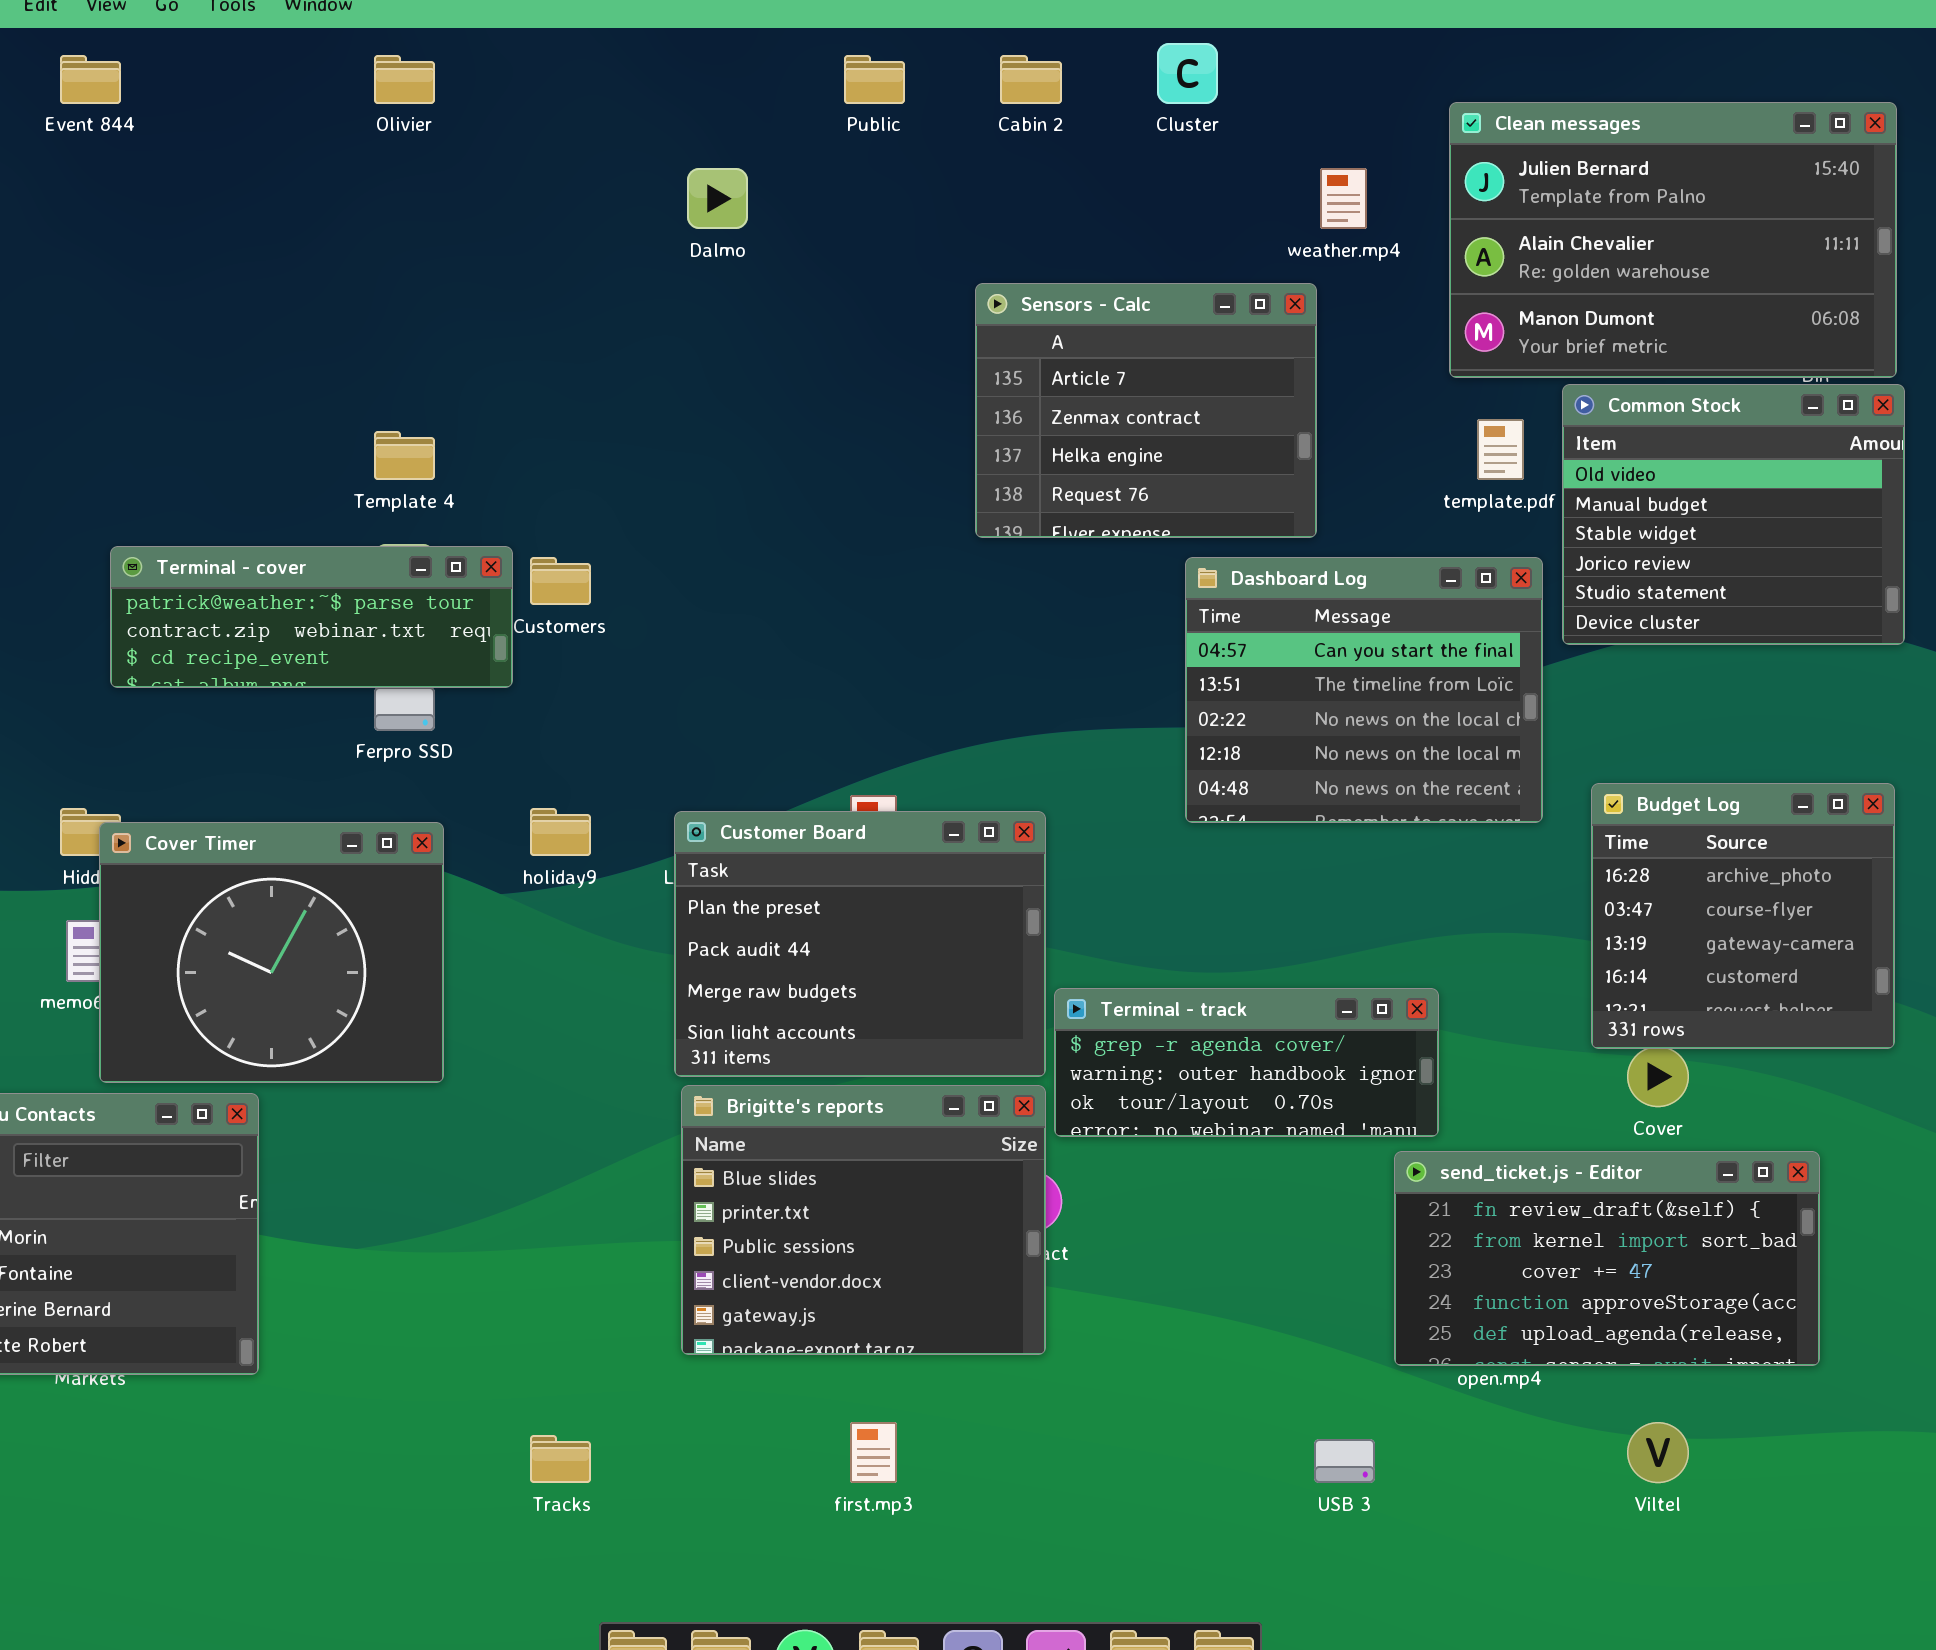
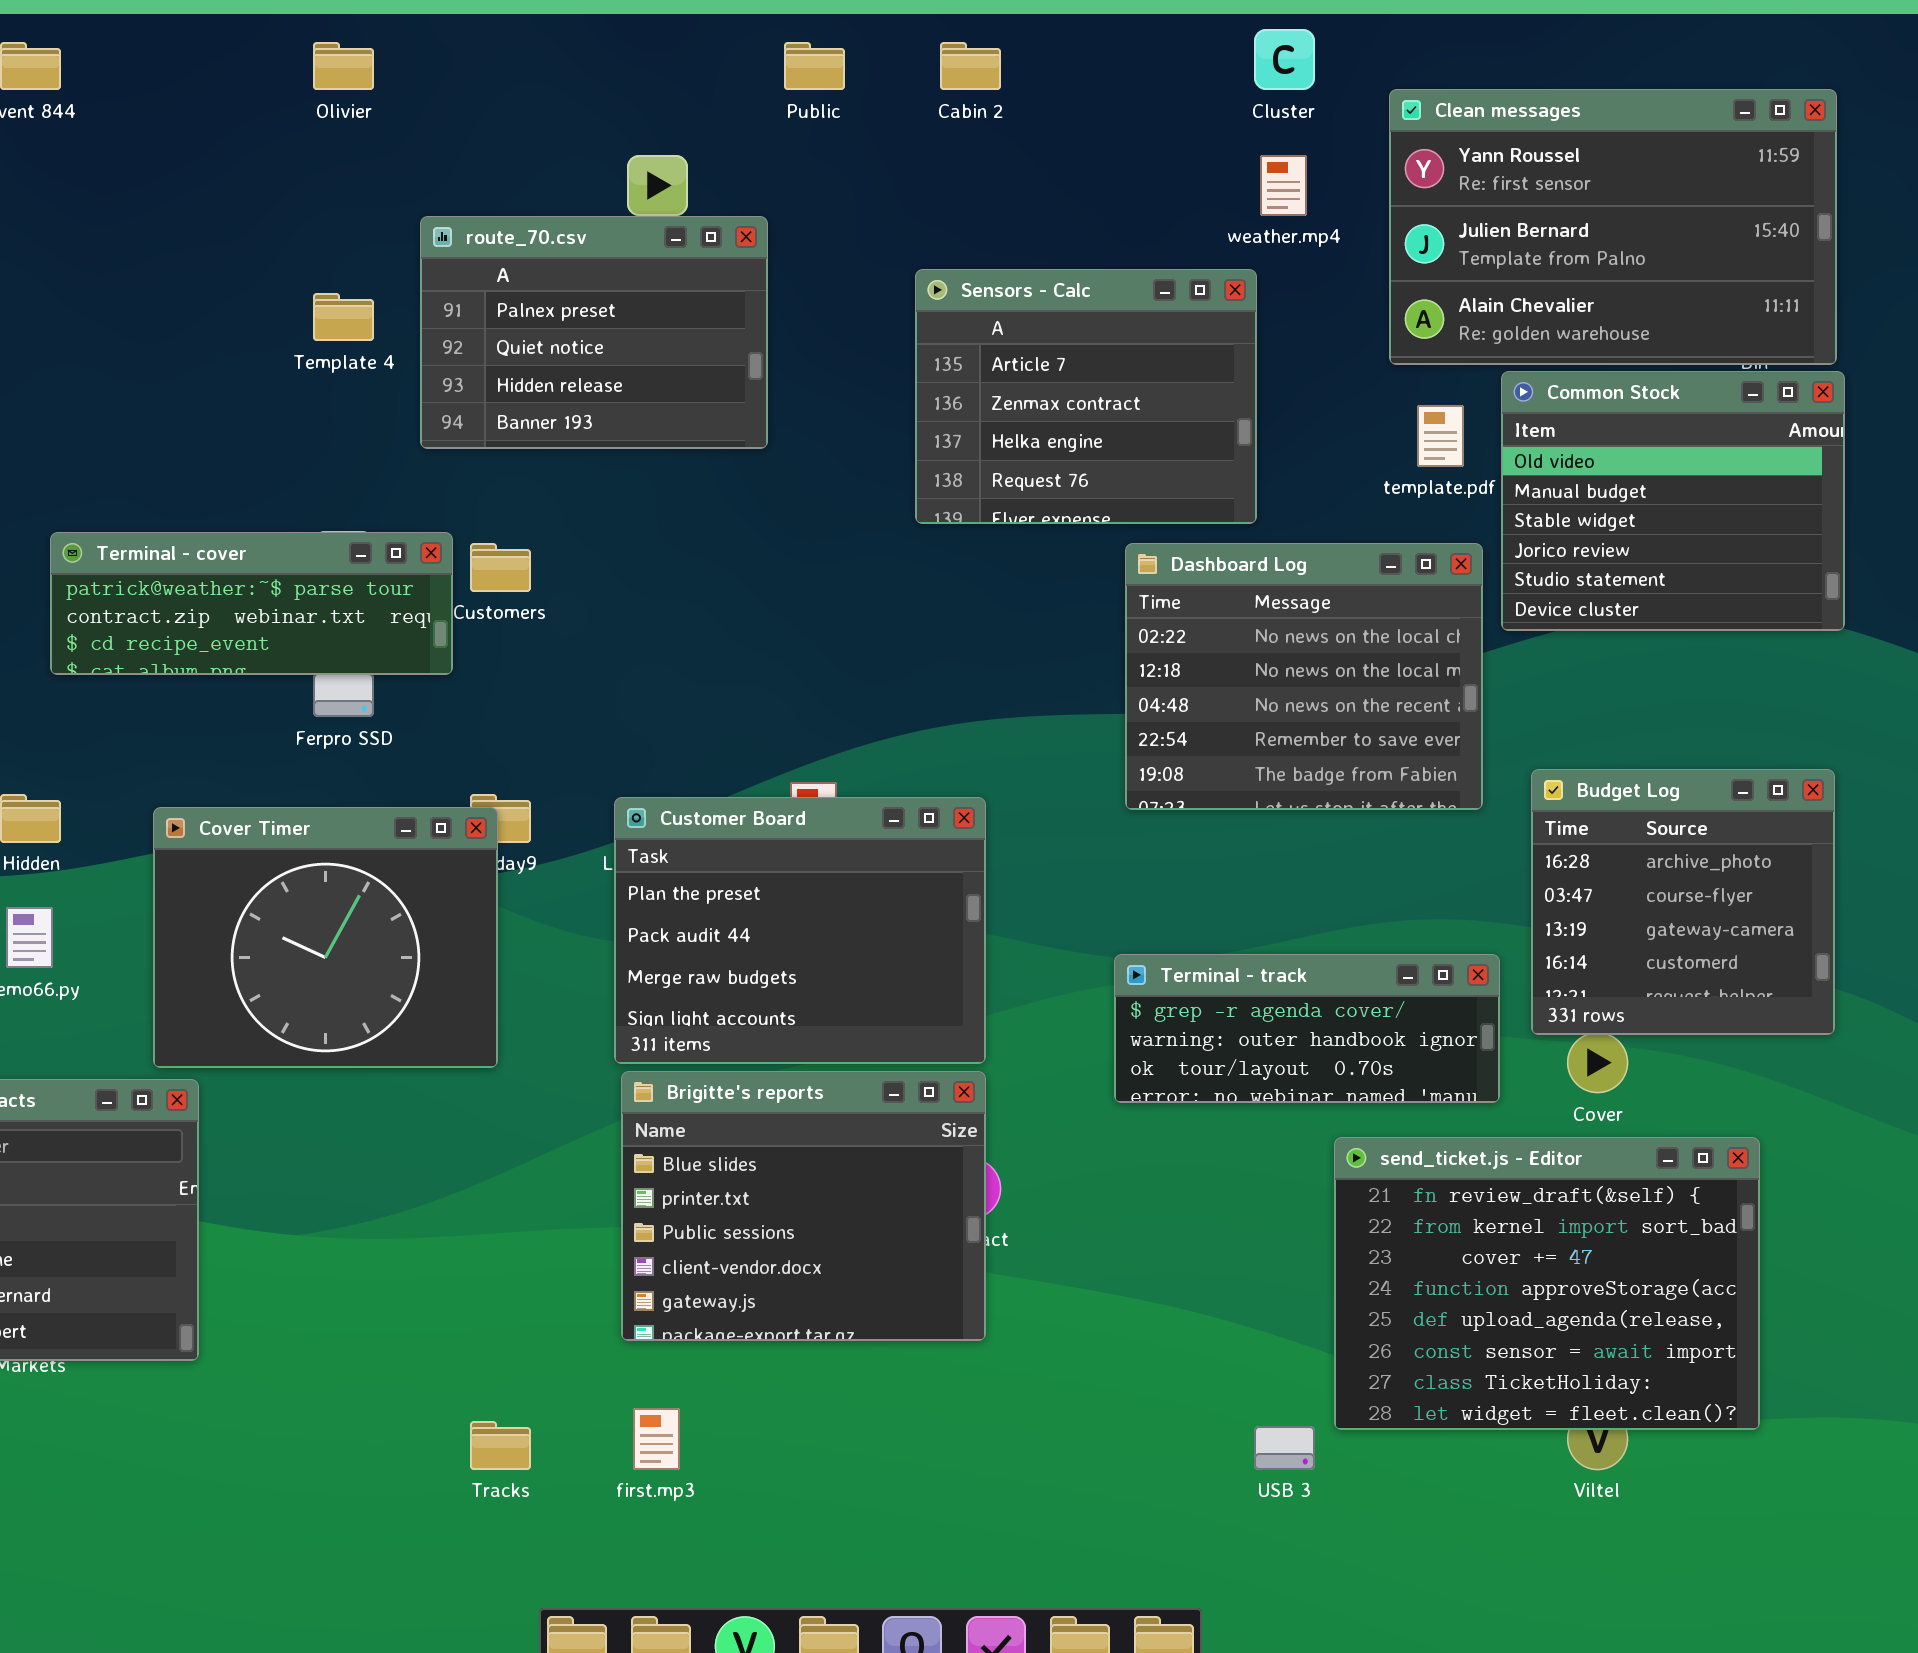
Cluster: [1157,43,1218,104] -> [1254,29,1315,90], moved
Clean messages: [1449,102,1897,378] -> [1389,89,1837,365], scrolled up 1 row
route_70.csv: none -> [420,216,768,449], opened
Template 4: [374,431,435,480] -> [313,293,374,341], moved
Dashboard Log: [1185,557,1543,823] -> [1125,543,1483,810], scrolled down 2 rows
Cover Timer: [99,822,444,1083] -> [153,807,498,1068], moved
Terminal - track: [1054,988,1439,1137] -> [1114,954,1500,1103], moved
send_ticket.js - Editor: [1394,1151,1820,1366] -> [1334,1137,1760,1430], resized
first.mp3: [850,1422,897,1483] -> [633,1408,680,1470], moved

